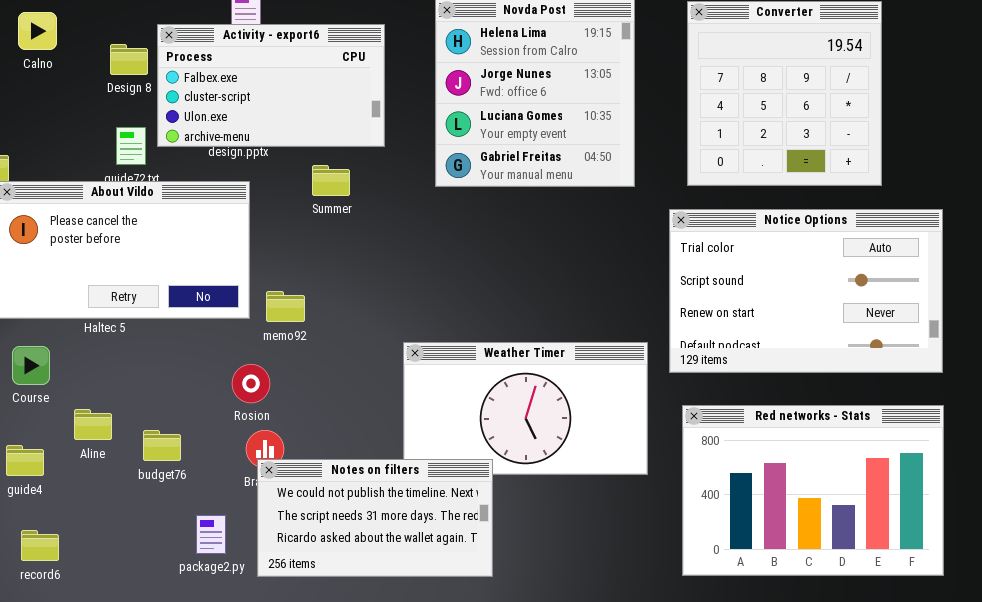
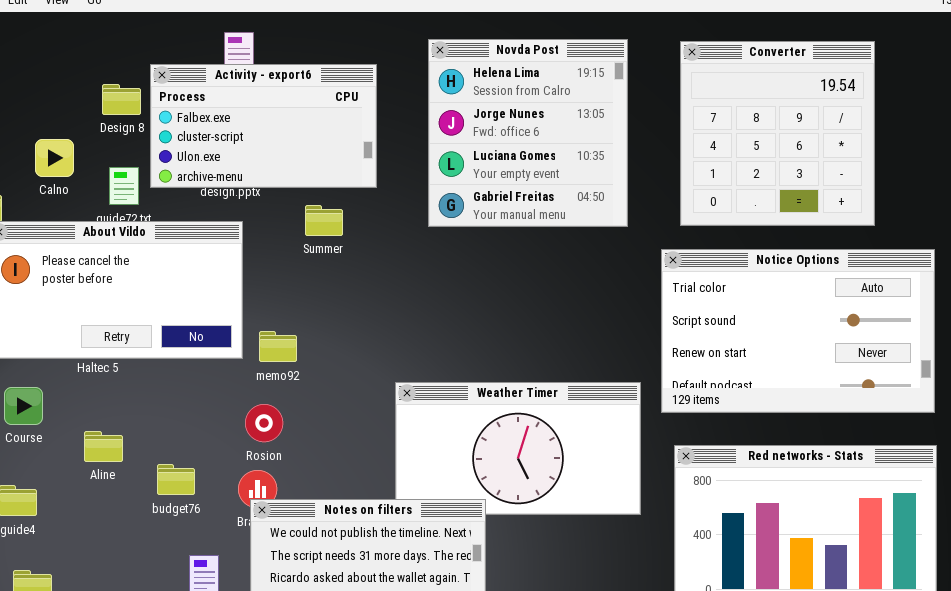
Calno: [18,12,57,50] -> [35,139,74,177], moved
Rosion: [232,364,270,403] -> [245,404,283,442], moved
Aline: [74,409,112,440] -> [84,431,123,462], moved
budget76: [143,430,181,461] -> [157,464,195,495], moved

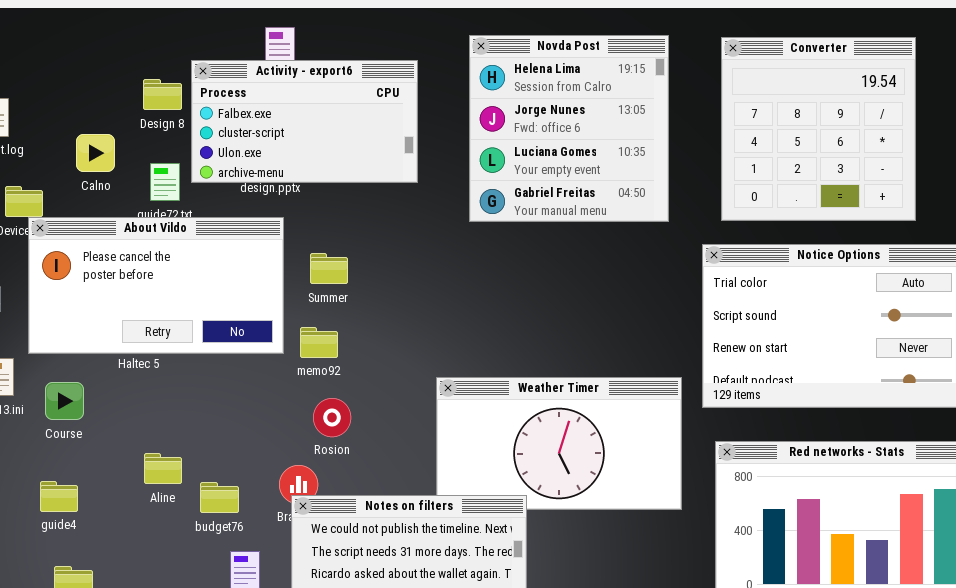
Summer: [305,205,343,236] -> [310,253,348,284], moved
Rosion: [245,404,283,442] -> [313,398,351,437], moved
Aline: [84,431,123,462] -> [144,453,182,484], moved
budget76: [157,464,195,495] -> [200,482,239,513], moved

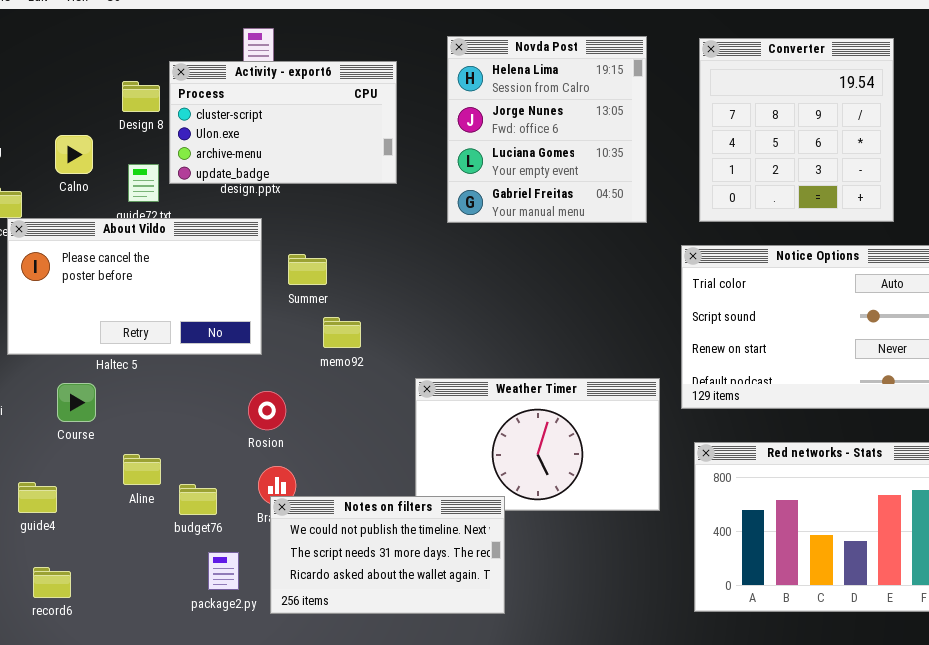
Activity - export6: [191,60,418,183] -> [169,61,397,184], scrolled down 1 row
memo92: [300,327,338,358] -> [323,317,361,348], moved
Course: [45,382,84,420] -> [57,383,96,422], moved
Rosion: [313,398,351,437] -> [248,391,286,430], moved

